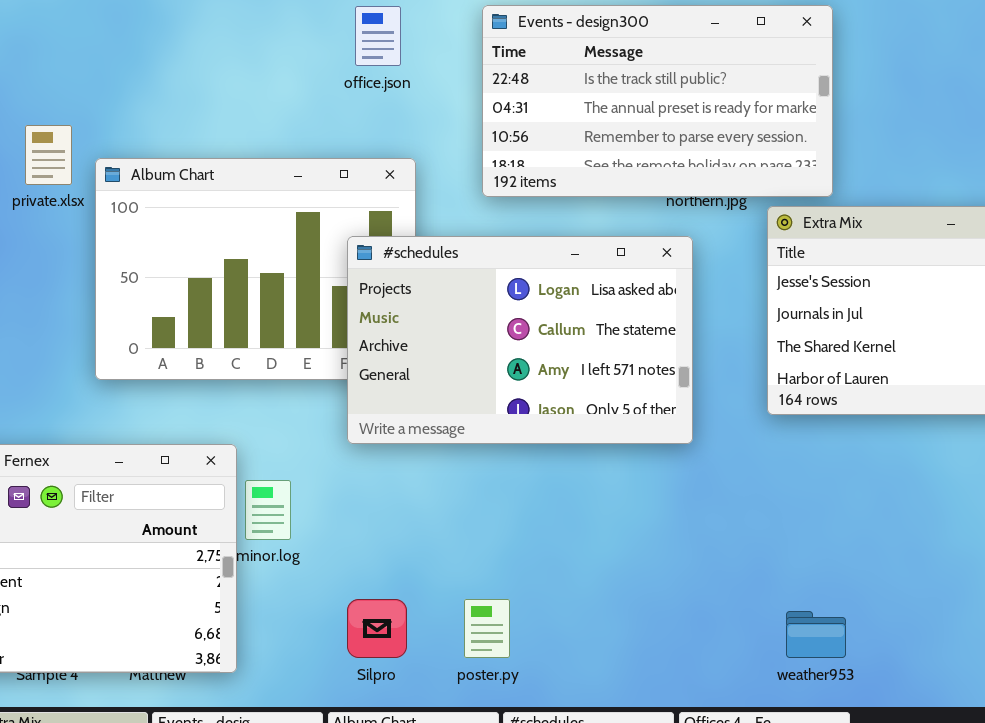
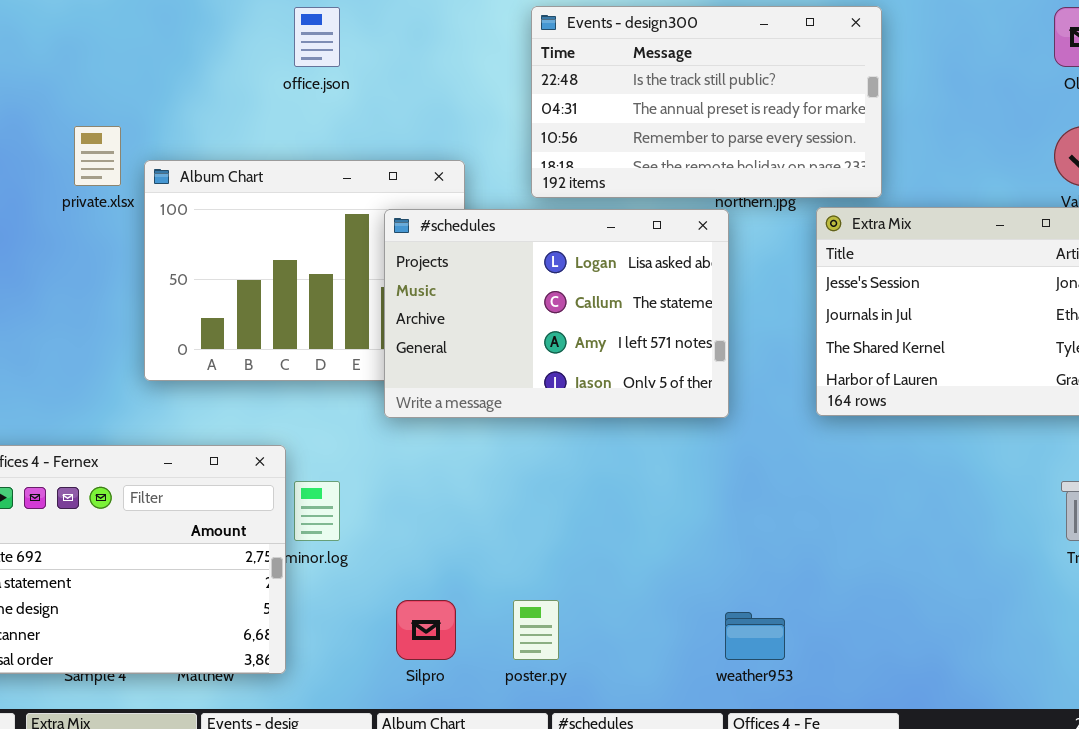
office.json: [355,6,401,66] -> [294,7,340,67], moved
#schedules: [347,236,693,444] -> [384,209,729,418], moved
weather953: [786,611,846,658] -> [725,612,785,660], moved

